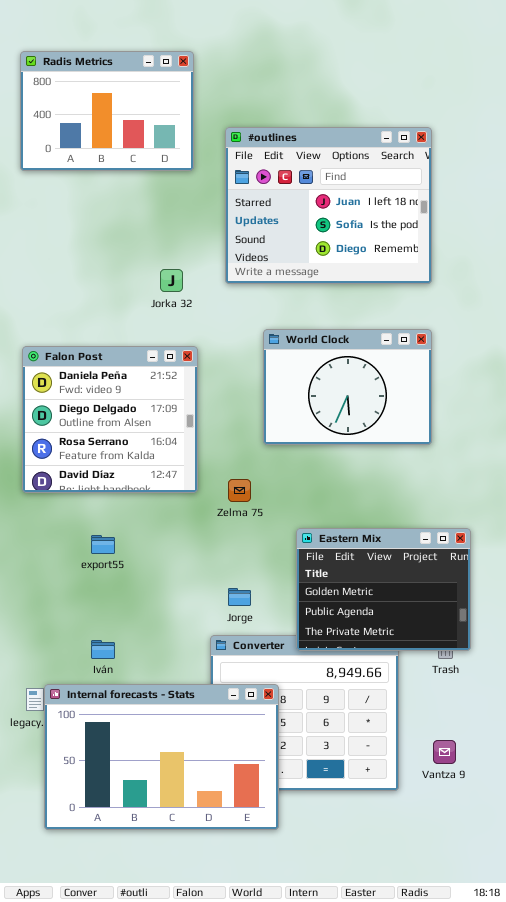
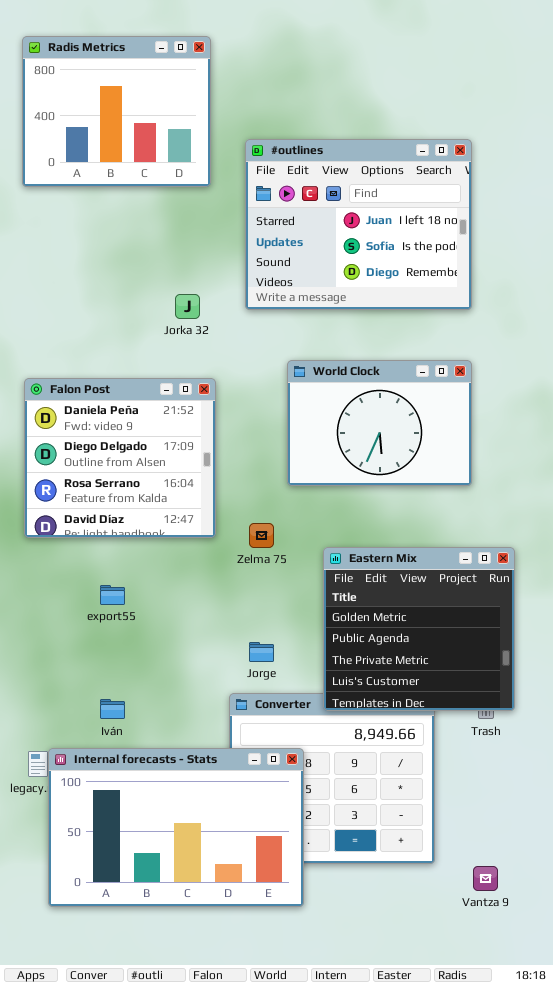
Radis Metrics: [20,51,194,171] -> [22,36,211,187], resized
Eastern Mix: [296,528,471,651] -> [323,547,515,711], resized
Vantza 9: [433,740,456,764] -> [473,866,498,891], moved

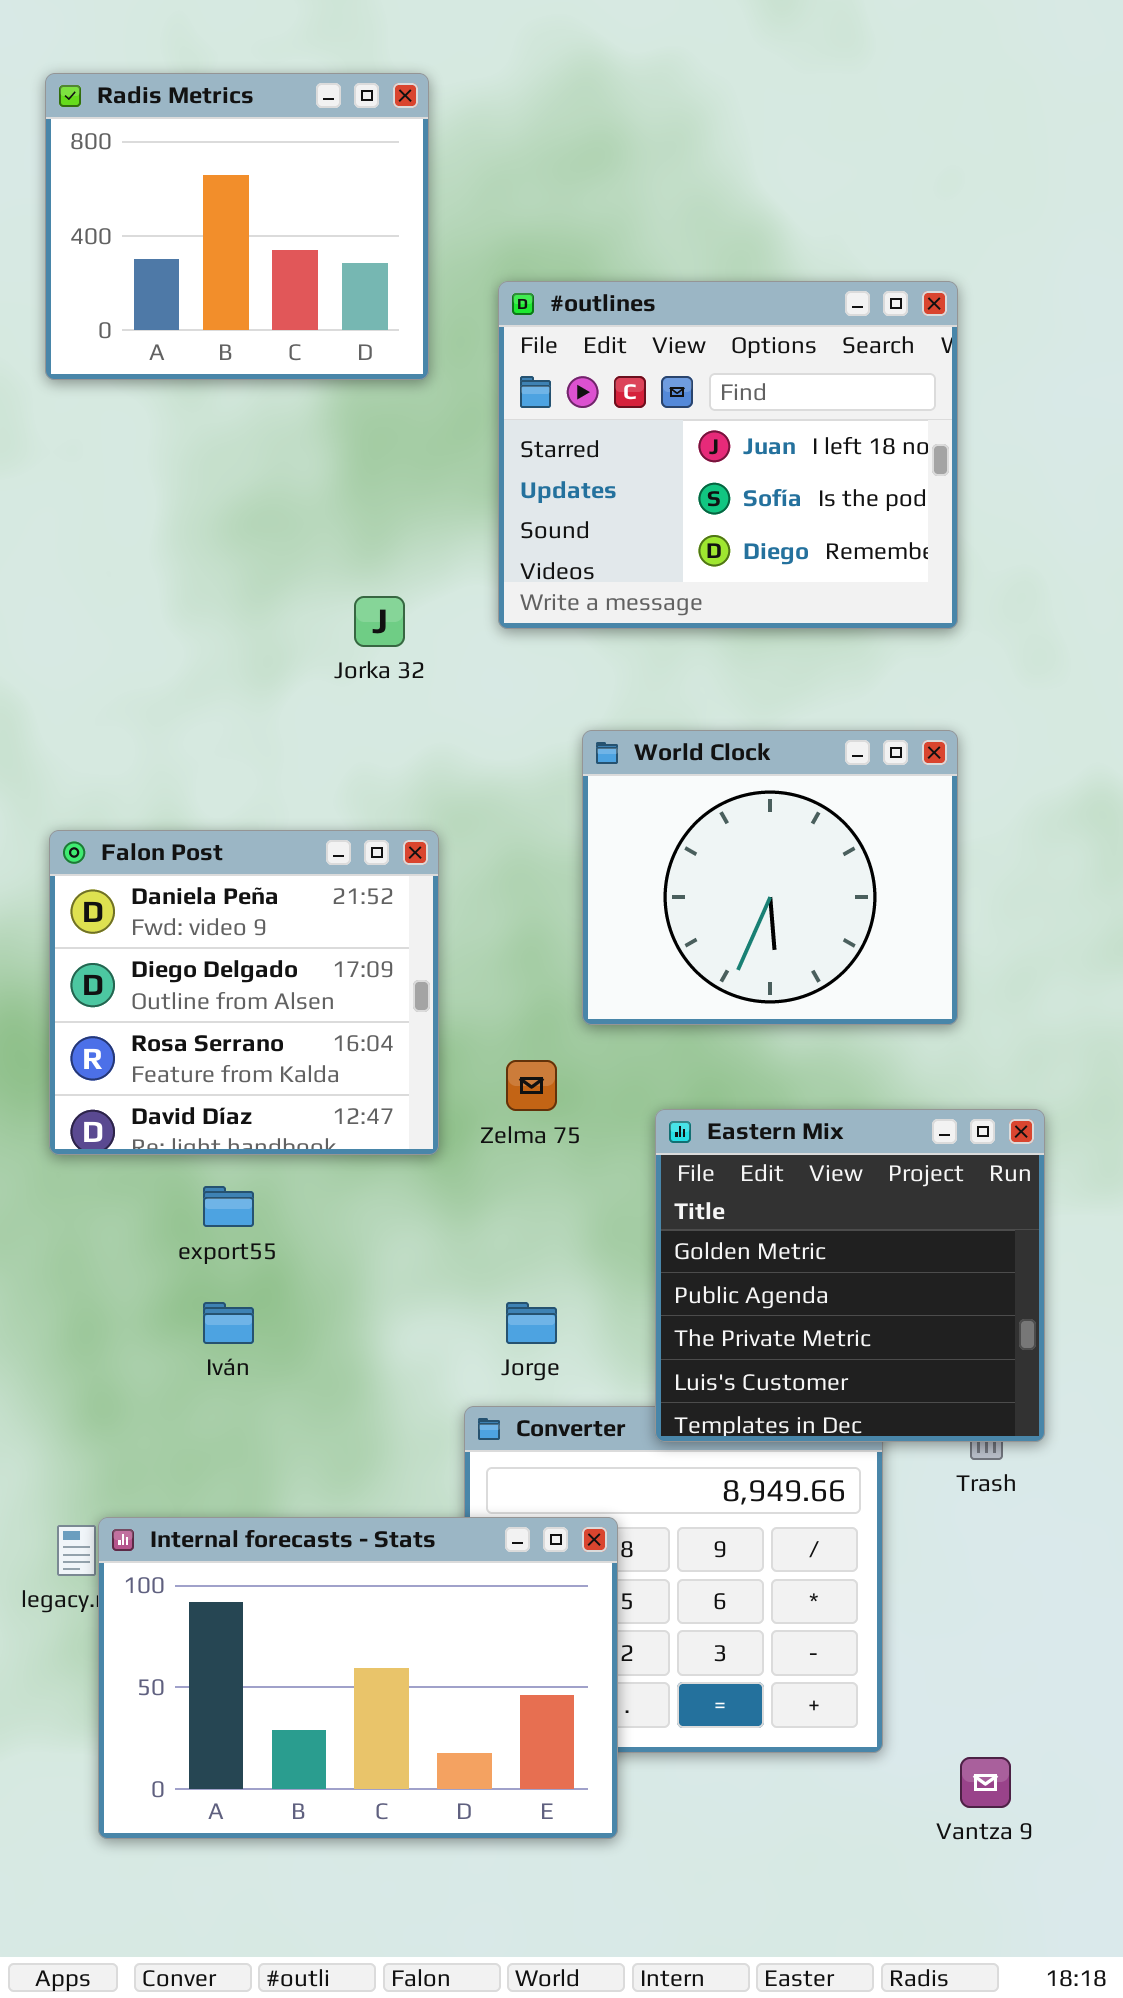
World Clock: [287,360,472,486] -> [582,730,958,1025], resized
Falon Post: [24,378,216,538] -> [49,830,439,1155], moved
Iván: [100,699,125,719] -> [203,1302,254,1344], moved

